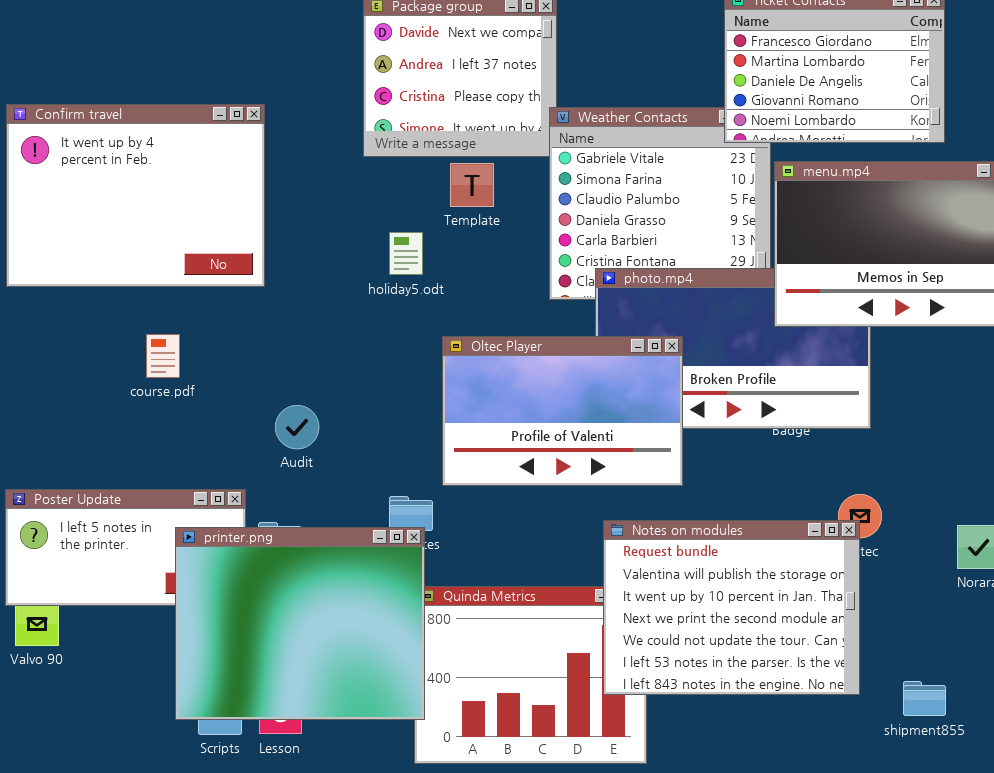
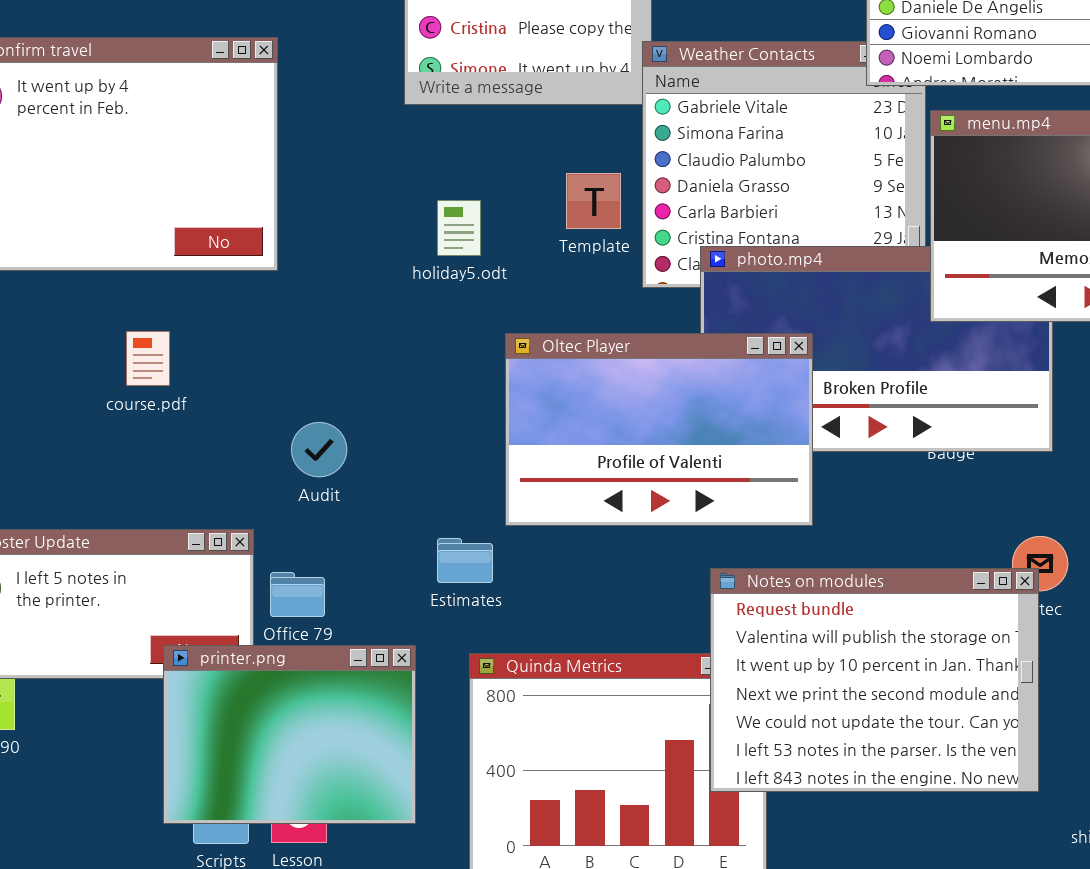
Template: [450,163,494,207] -> [566,173,621,229], moved
printer.png: [175,527,425,720] -> [163,645,416,824], resized

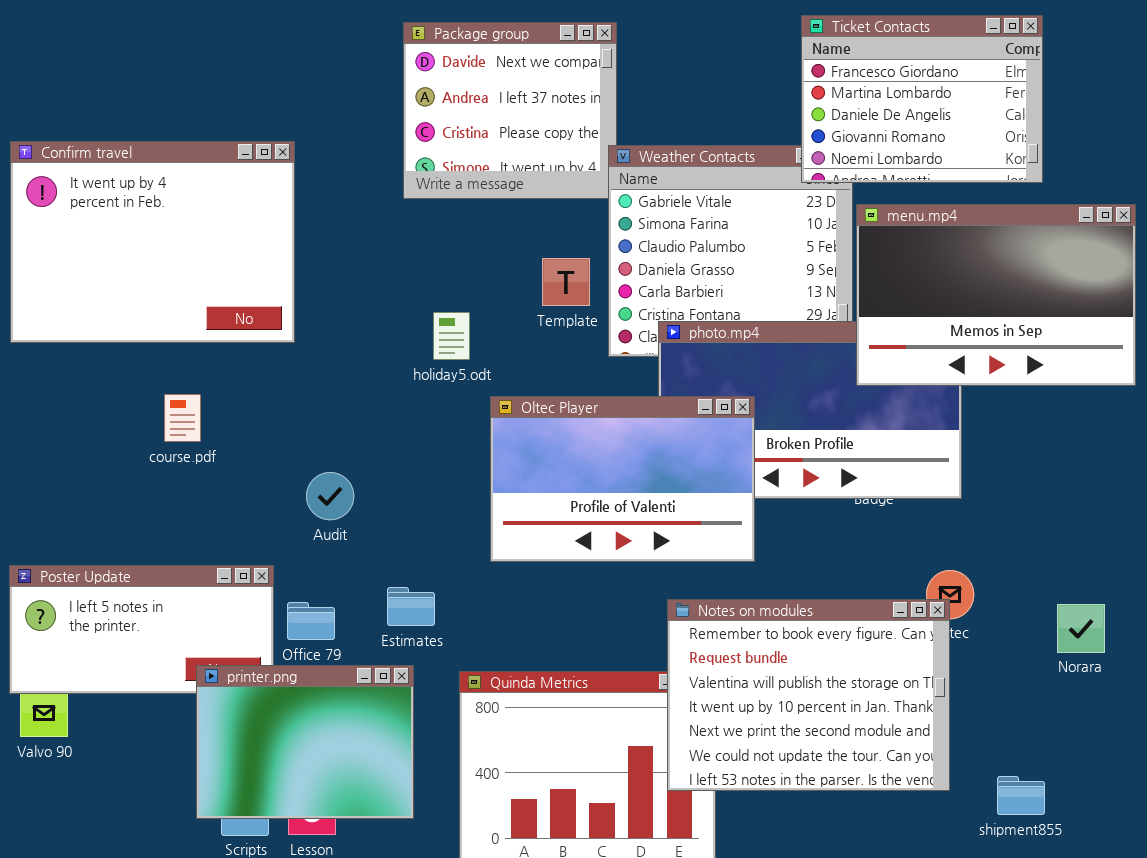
holiday5.odt: [437,200,481,256] -> [433,312,470,360], moved
Estimates: [437,538,493,583] -> [387,587,435,626], moved
Notes on modules: [710,568,1039,792] -> [667,599,950,791], scrolled up 1 row

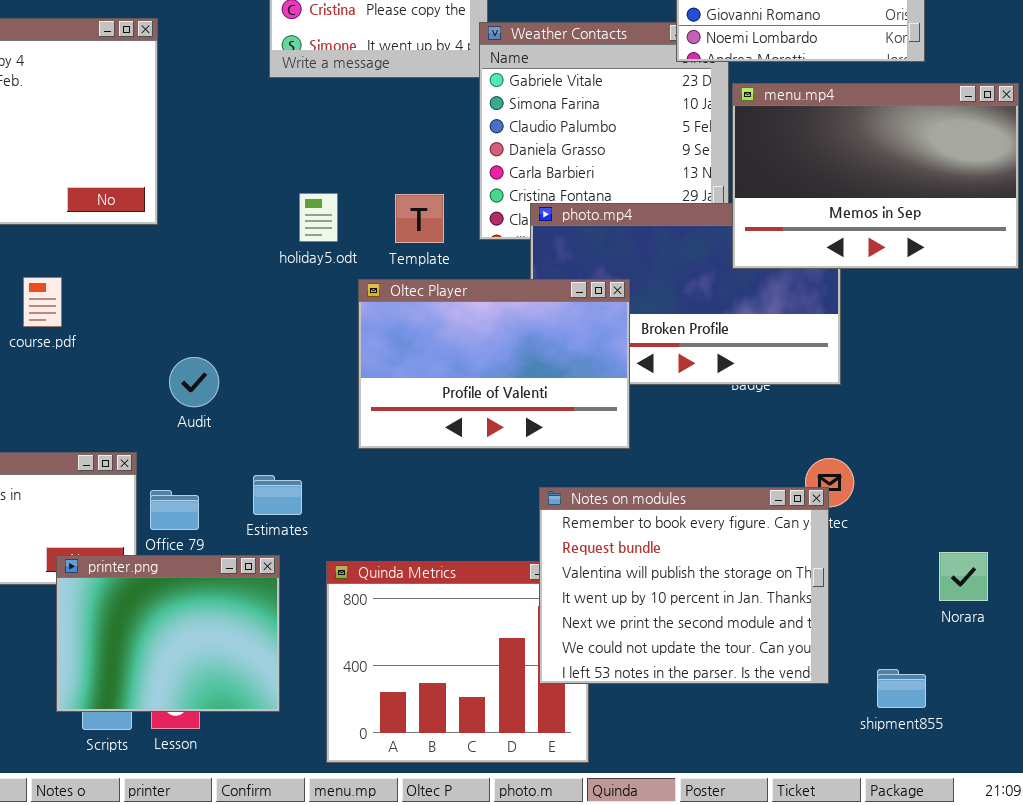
Template: [542,258,590,306] -> [395,194,444,243], moved
Norara: [1057,604,1105,653] -> [939,552,988,601], moved

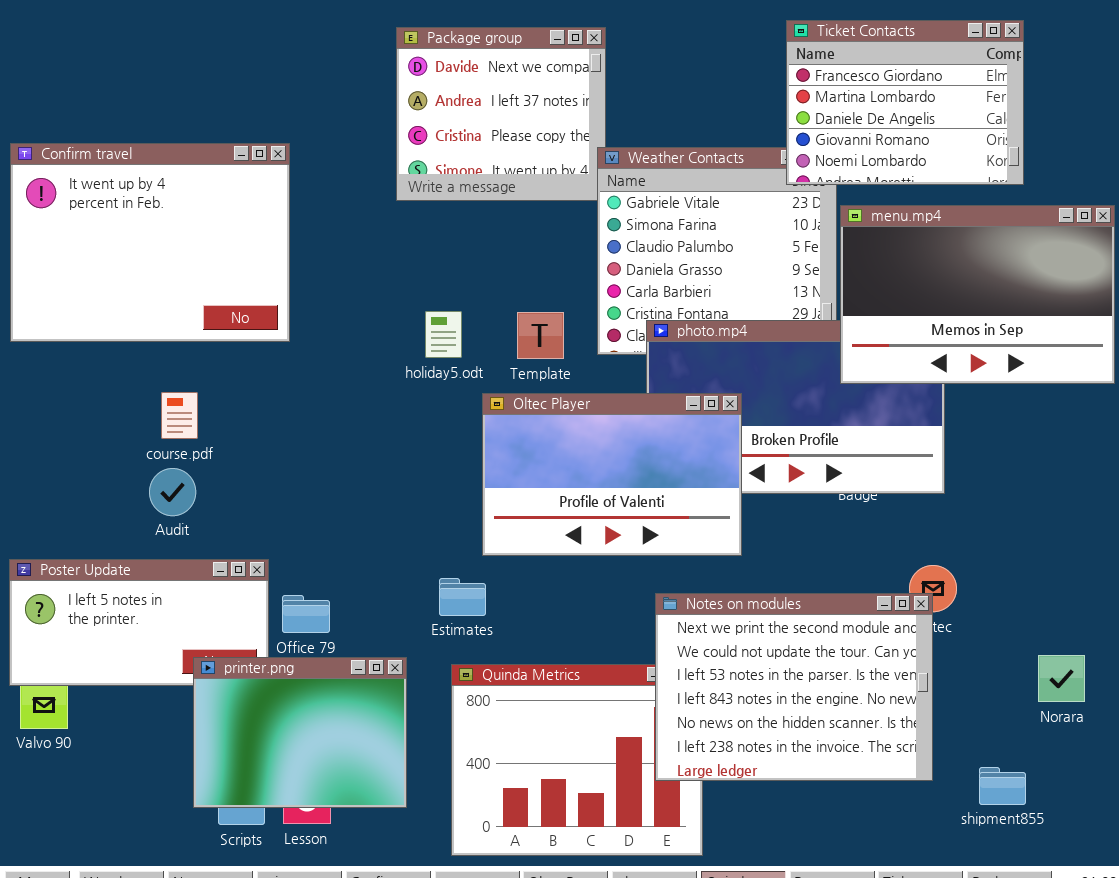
Audit: [169,357,219,407] -> [149,468,196,516], moved
Estimates: [253,475,302,515] -> [439,578,486,616], moved
Notes on modules: [539,487,829,684] -> [655,593,933,781], scrolled down 4 rows

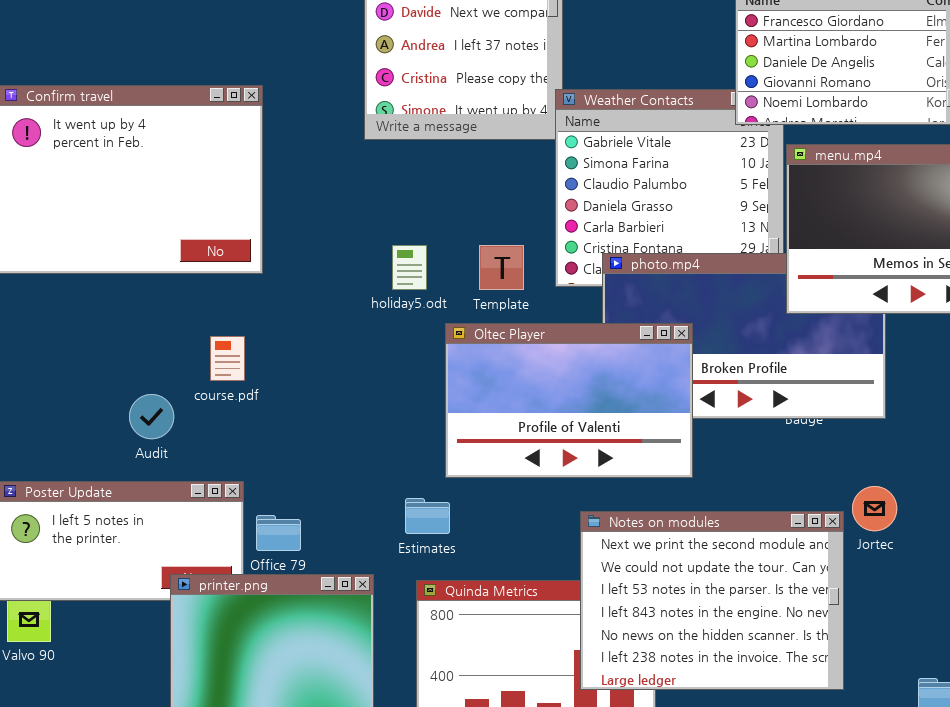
course.pdf: [161,392,198,439] -> [210,336,245,381], moved
Notes on modules: [655,593,933,781] -> [580,511,844,690], moved

